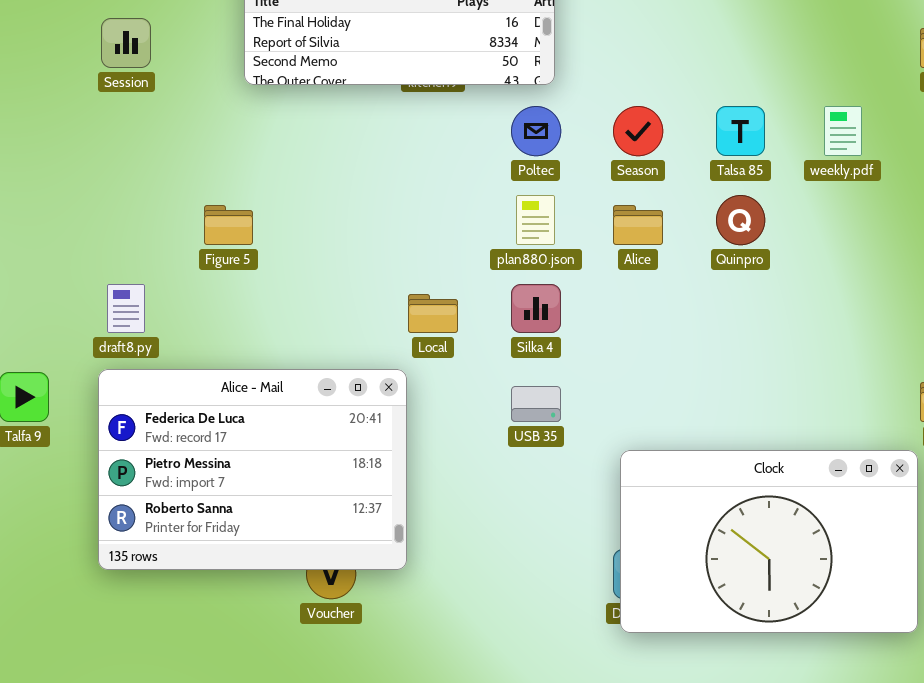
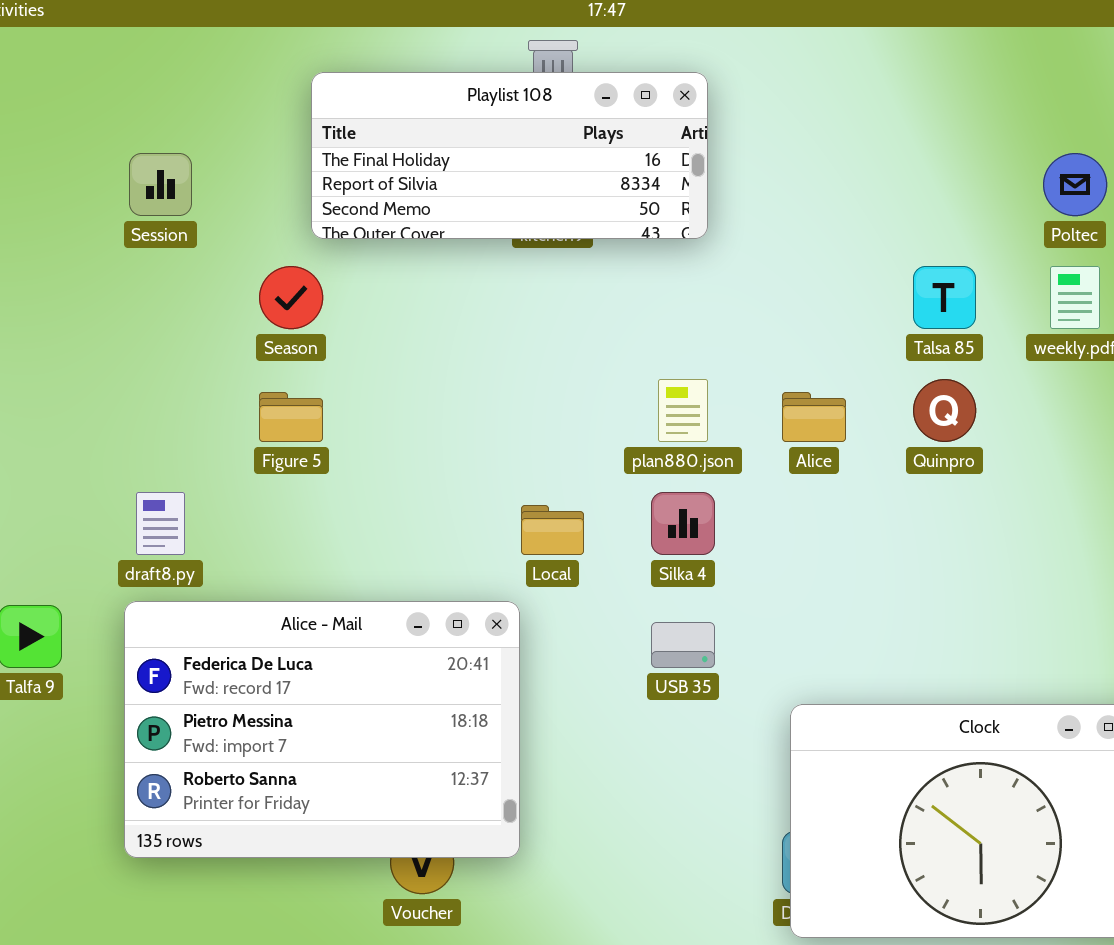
Poltec: [511,106,561,156] -> [1043,153,1107,216], moved
Season: [613,106,663,156] -> [259,266,323,329], moved

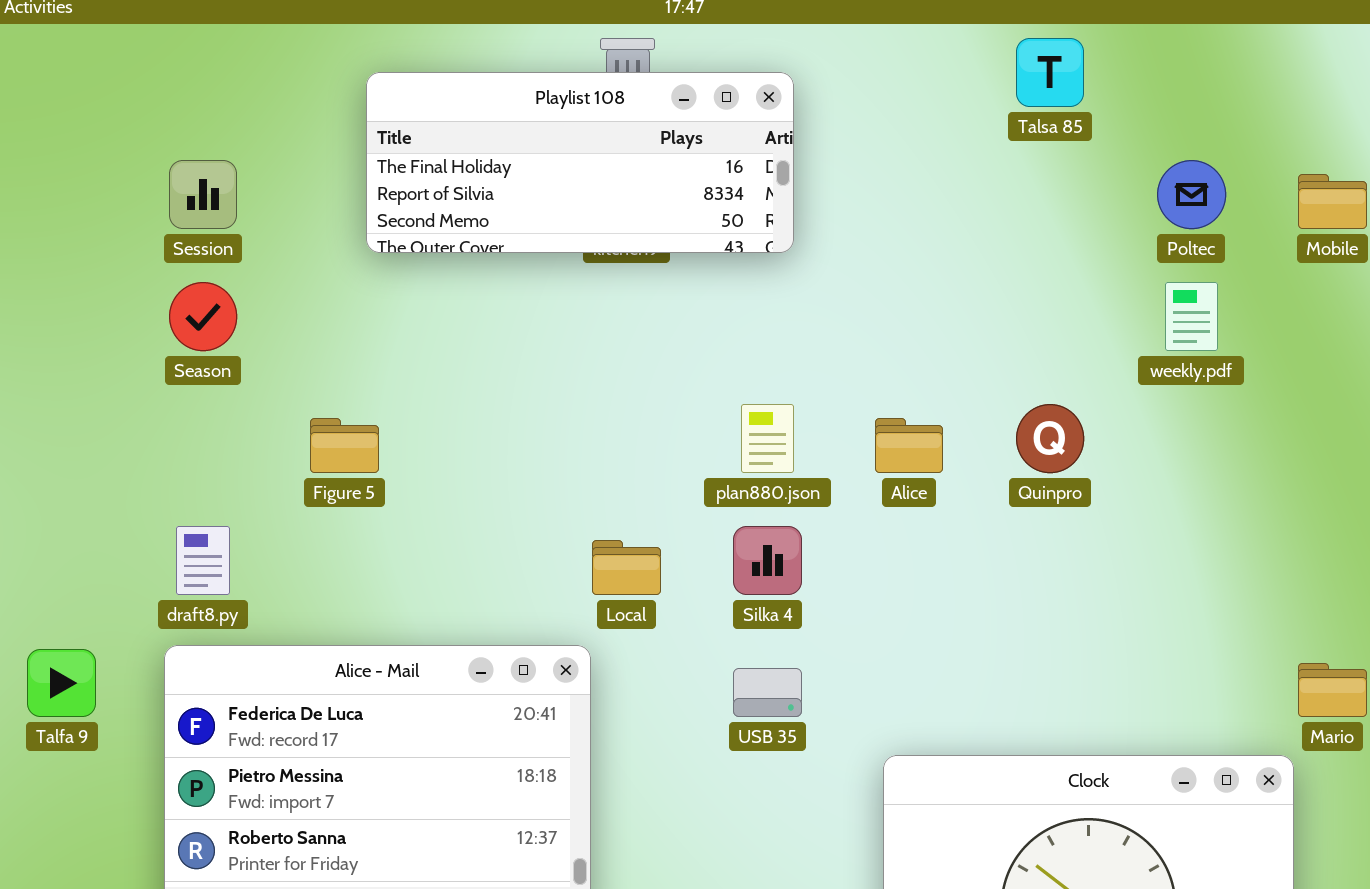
Season: [259,266,323,329] -> [169,282,237,351], moved
Talsa 85: [913,266,976,329] -> [1016,38,1084,107], moved

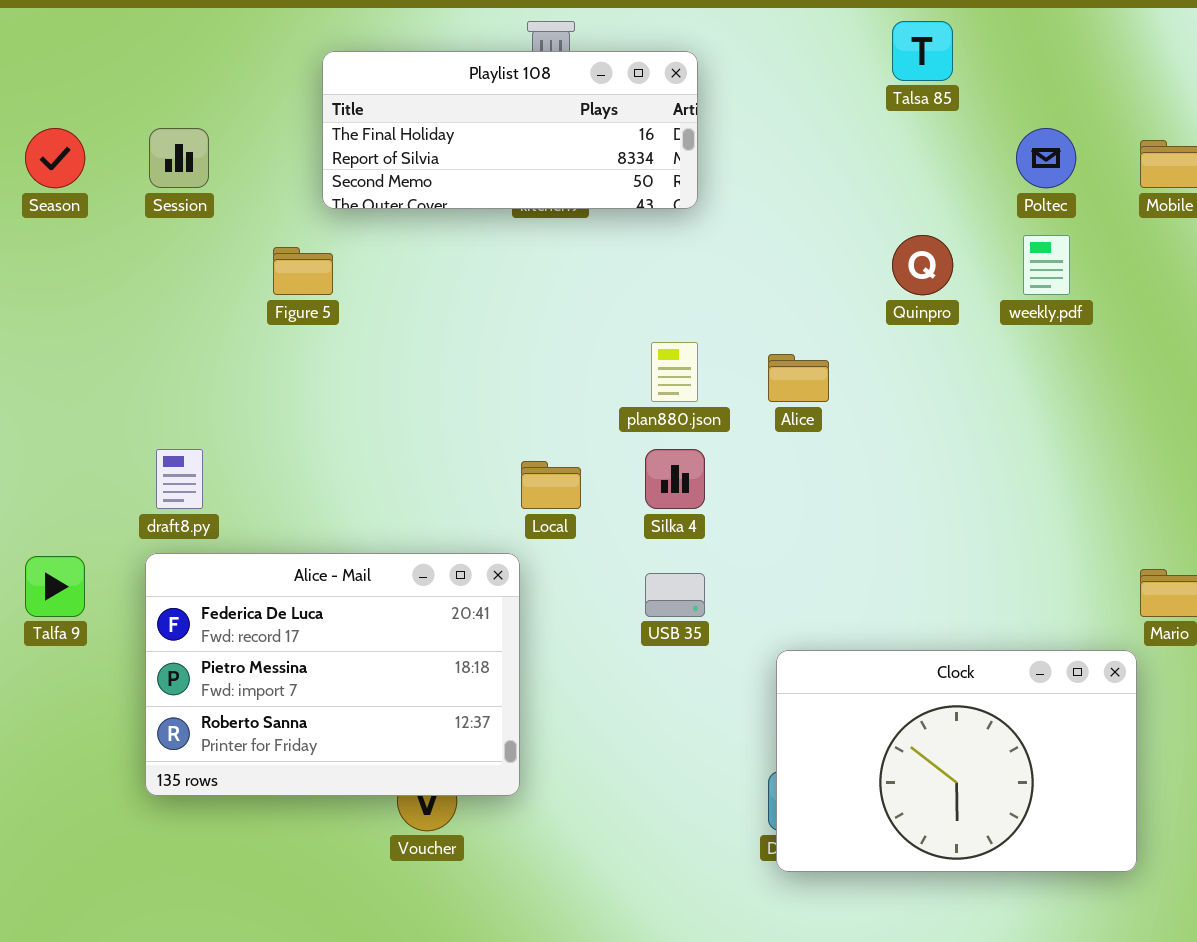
Season: [169,282,237,351] -> [25,128,85,188], moved
Quinpro: [1016,404,1084,473] -> [892,235,953,295], moved
Figure 5: [310,418,379,473] -> [273,247,333,295], moved

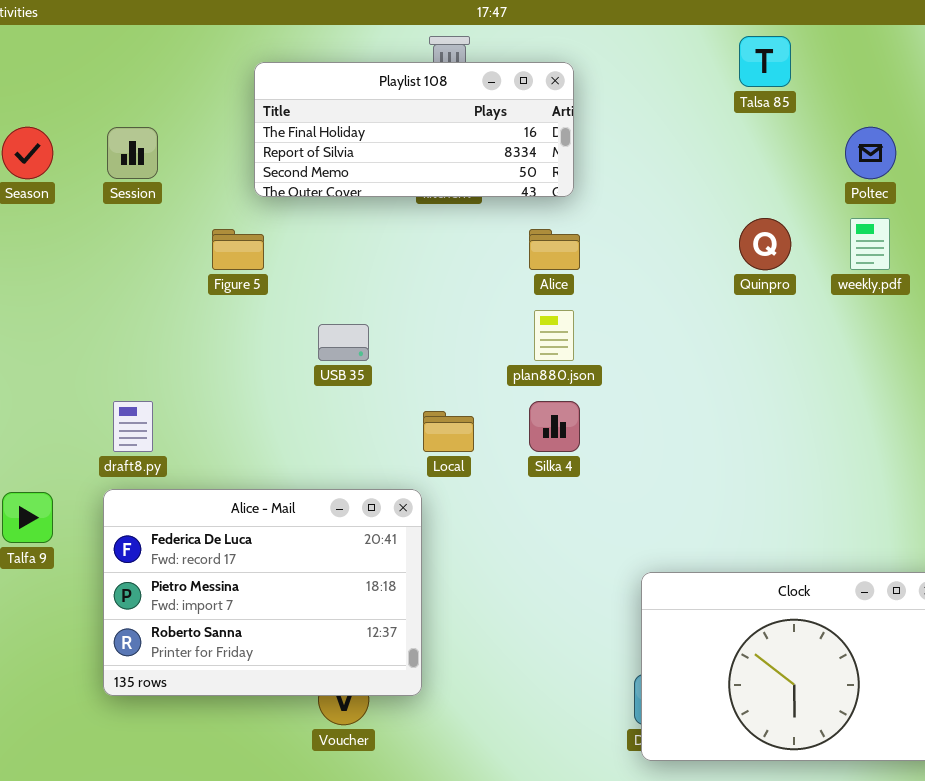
Alice: [768,354,829,402] -> [529,229,580,270], moved
USB 35: [645,573,705,617] -> [318,324,369,361], moved

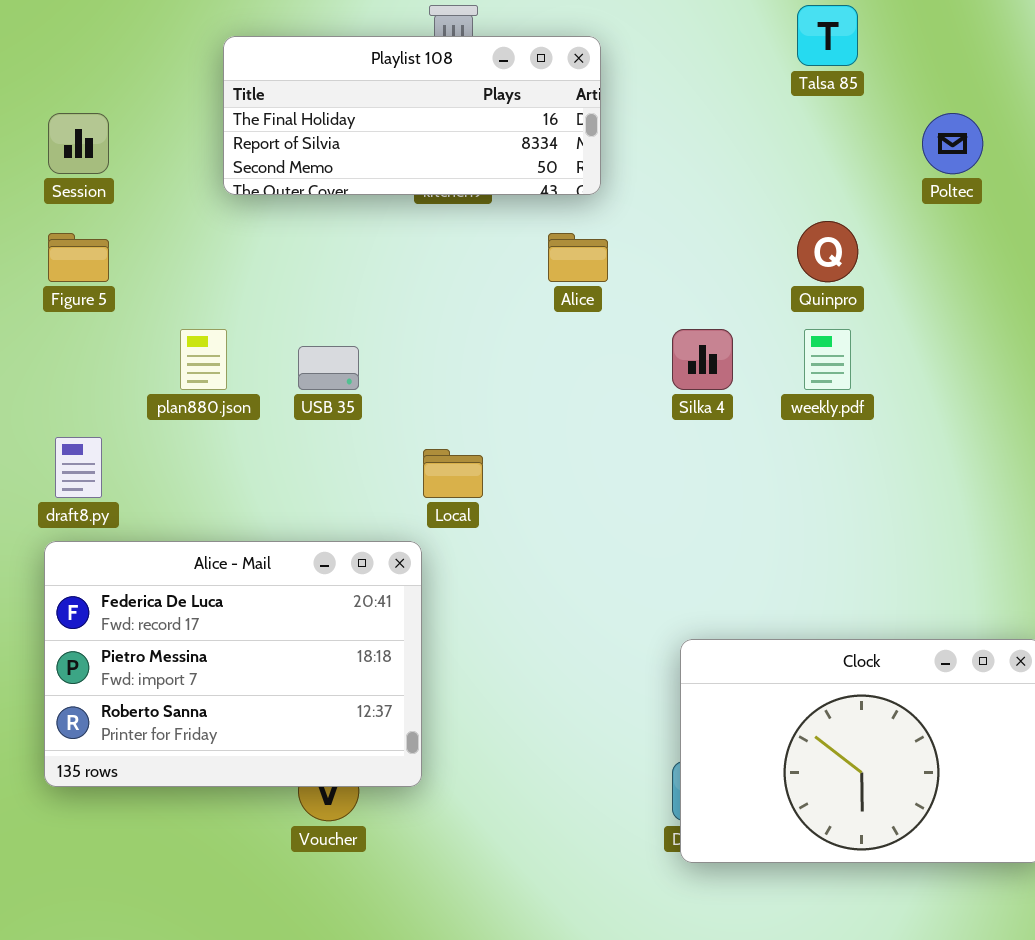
weekly.pdf: [850,218,890,270] -> [804,329,851,390], moved
Figure 5: [212,229,264,270] -> [48,233,109,282], moved
plan880.json: [534,310,574,361] -> [180,329,227,390], moved
Silka 4: [529,401,580,452] -> [672,329,733,390], moved

